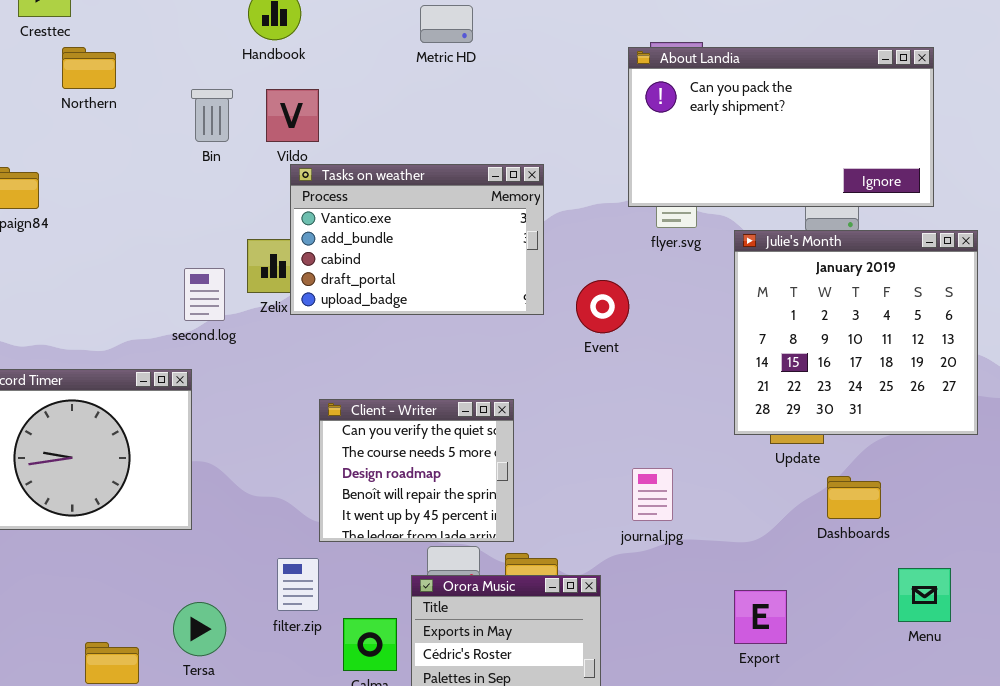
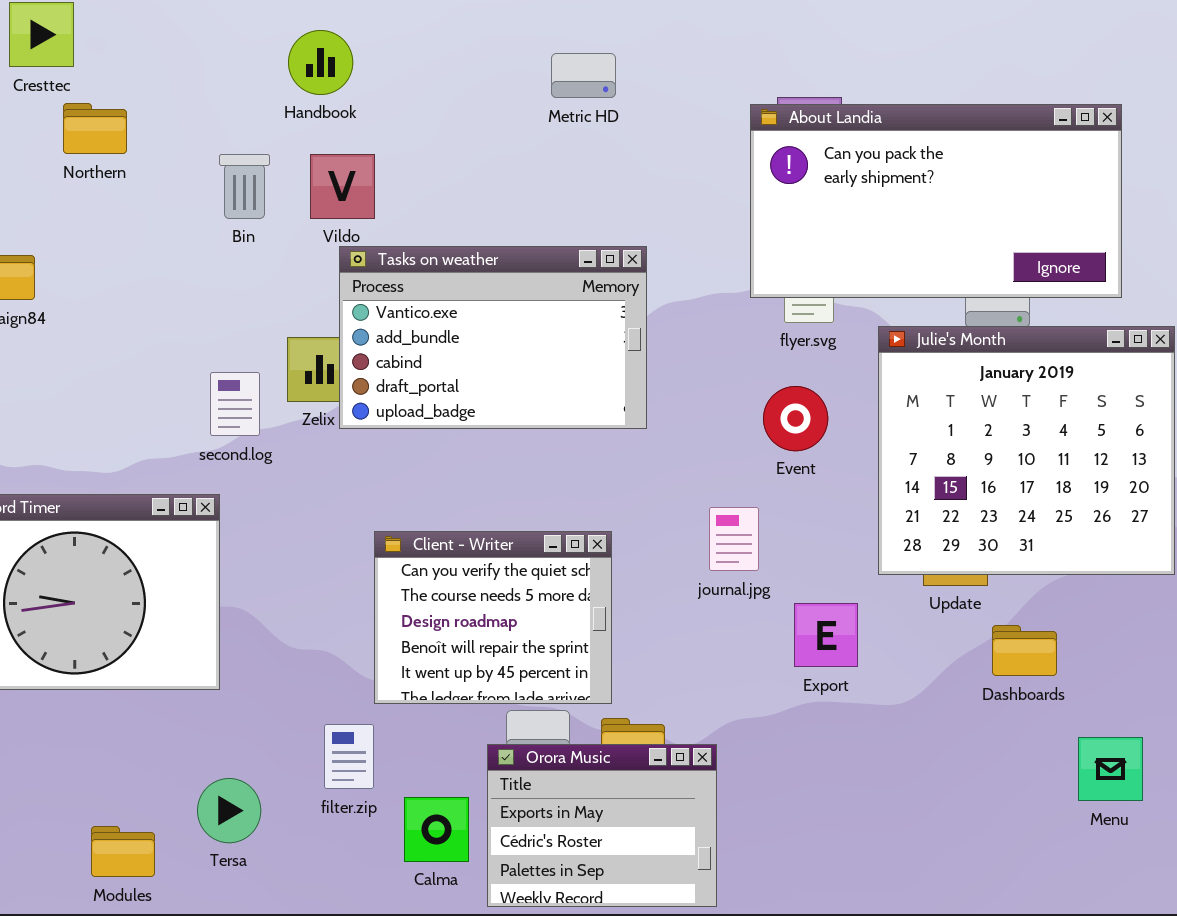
Metric HD: [420,5,473,43] -> [551,53,616,98], moved
Event: [576,280,629,333] -> [763,386,828,451], moved
journal.jpg: [632,468,673,521] -> [709,507,759,571], moved
Export: [734,590,787,644] -> [794,603,858,667], moved

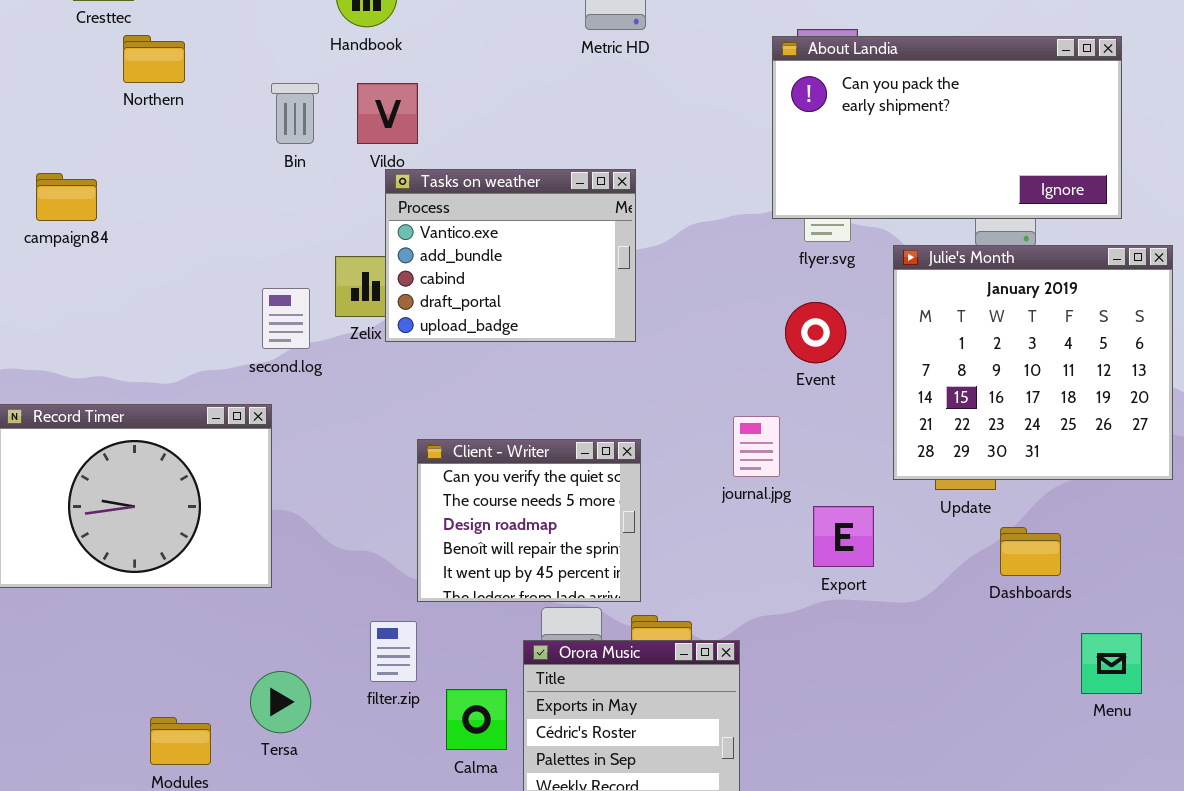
Tasks on weather: [339,246,647,429] -> [385,169,636,342], resized

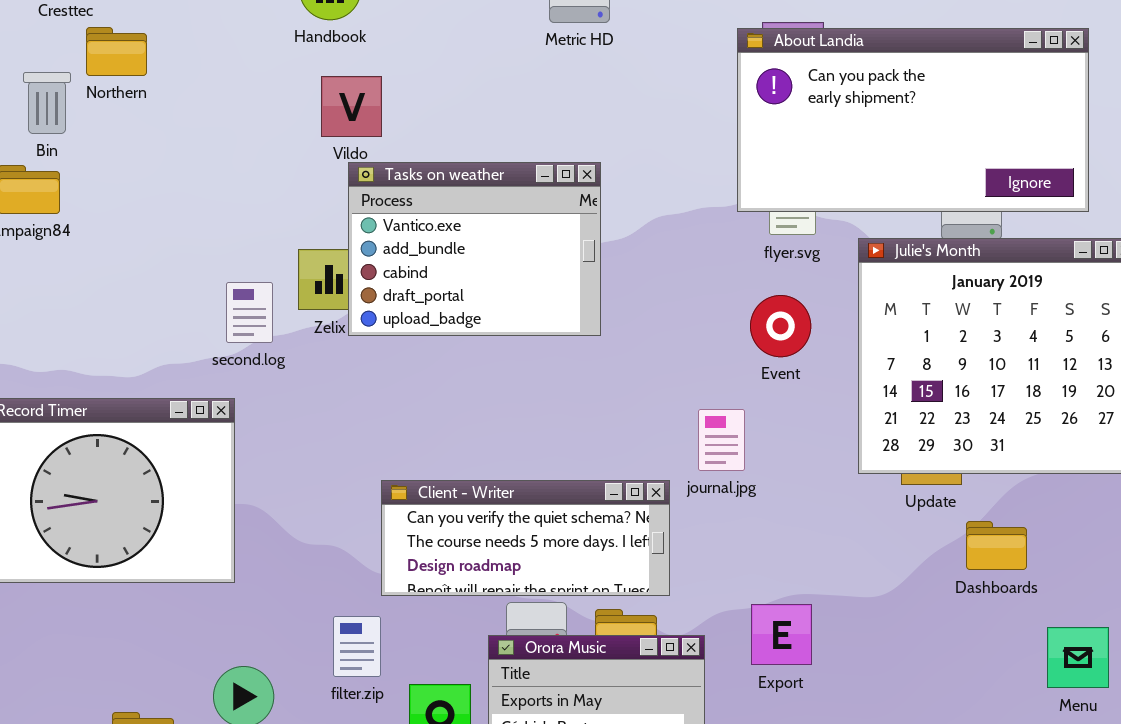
Bin: [271,83,319,144] -> [23,72,71,134], moved
Client - Writer: [417,439,641,602] -> [381,480,670,596], resized
Export: [813,506,874,567] -> [751,604,812,665], moved

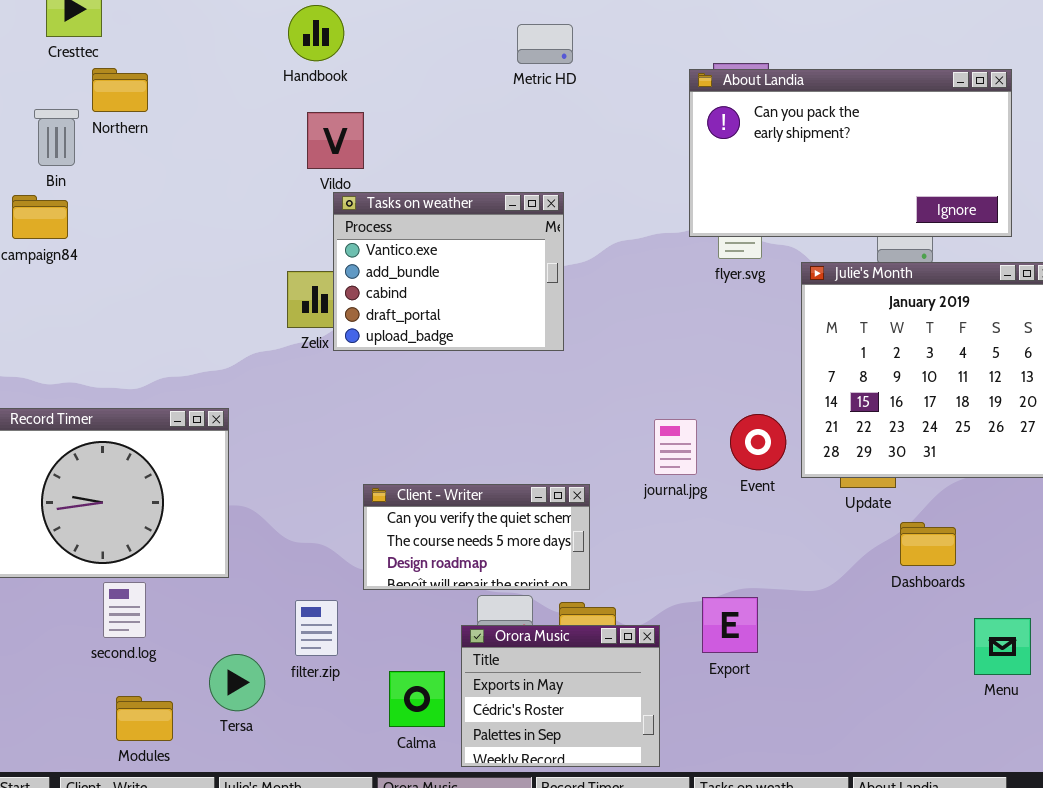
second.log: [226,282,273,343] -> [103,582,146,638], moved
Event: [750,295,811,357] -> [730,414,786,470], moved
Client - Writer: [381,480,670,596] -> [363,484,590,590], resized
filter.zip: [333,616,381,677] -> [295,600,338,656], moved

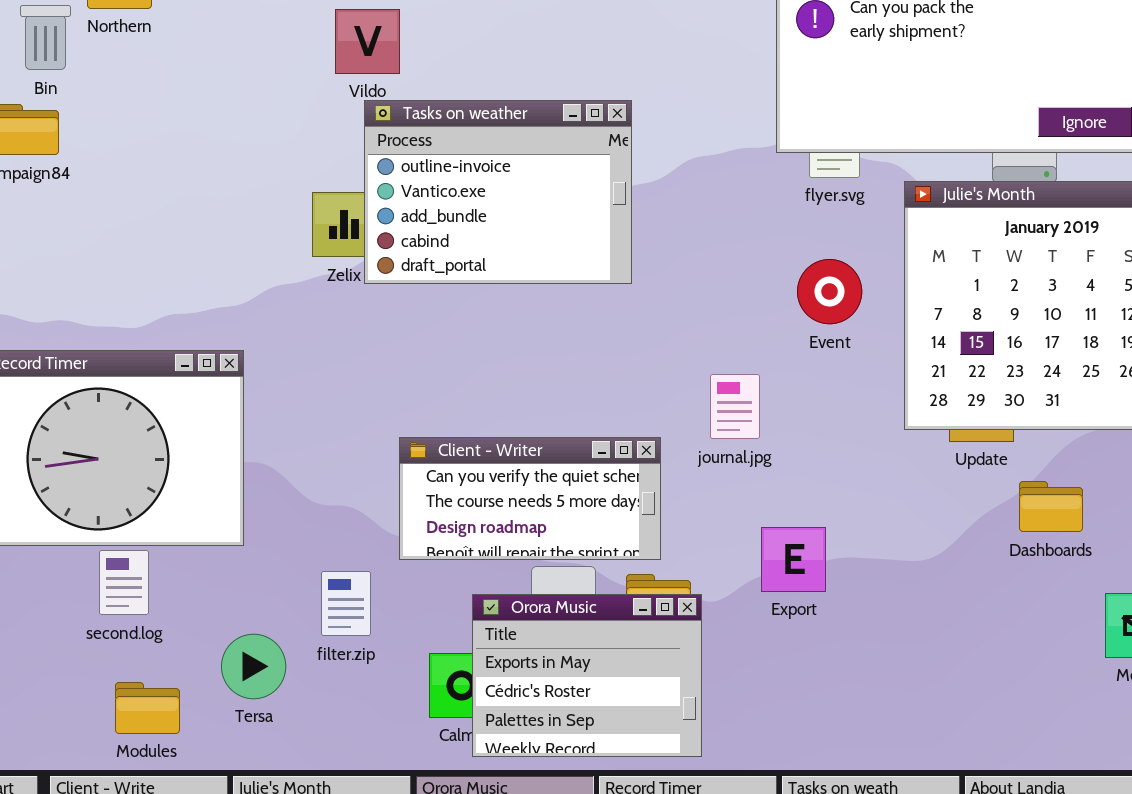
Tasks on weather: [333,192,564,351] -> [364,100,632,284], scrolled up 1 row
Event: [730,414,786,470] -> [797,259,862,324], moved
journal.jpg: [654,419,697,475] -> [710,374,760,439], moved
Export: [702,597,758,653] -> [761,527,826,592], moved
Orora Music: [461,625,660,767] -> [472,594,702,757], moved

